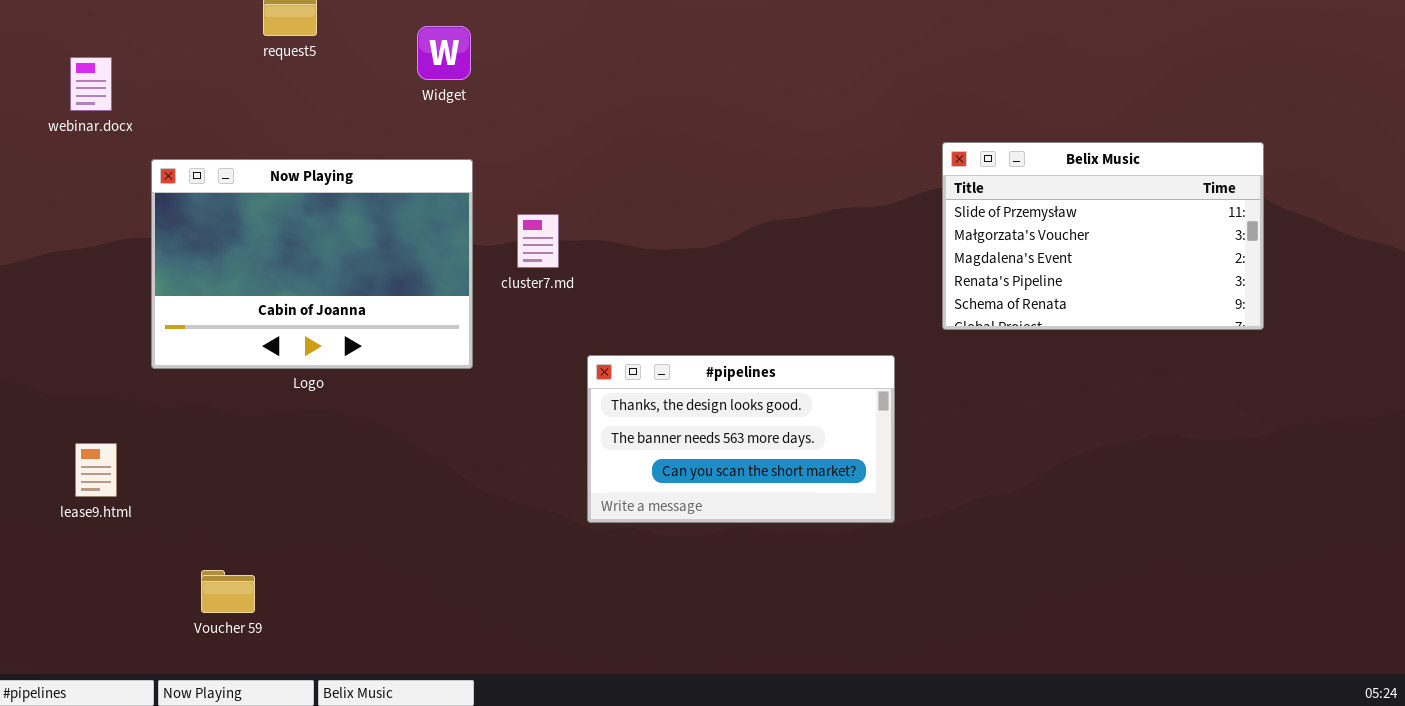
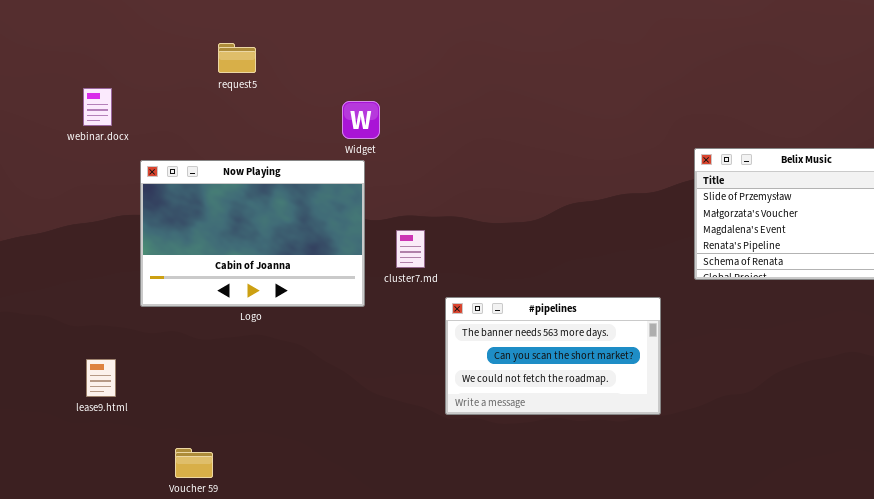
Widget: [417,26,471,80] -> [342,101,380,139], moved
cluster7.md: [517,214,559,268] -> [396,230,425,268], moved
#pipelines: [587,355,895,523] -> [445,297,661,415], scrolled down 1 row

